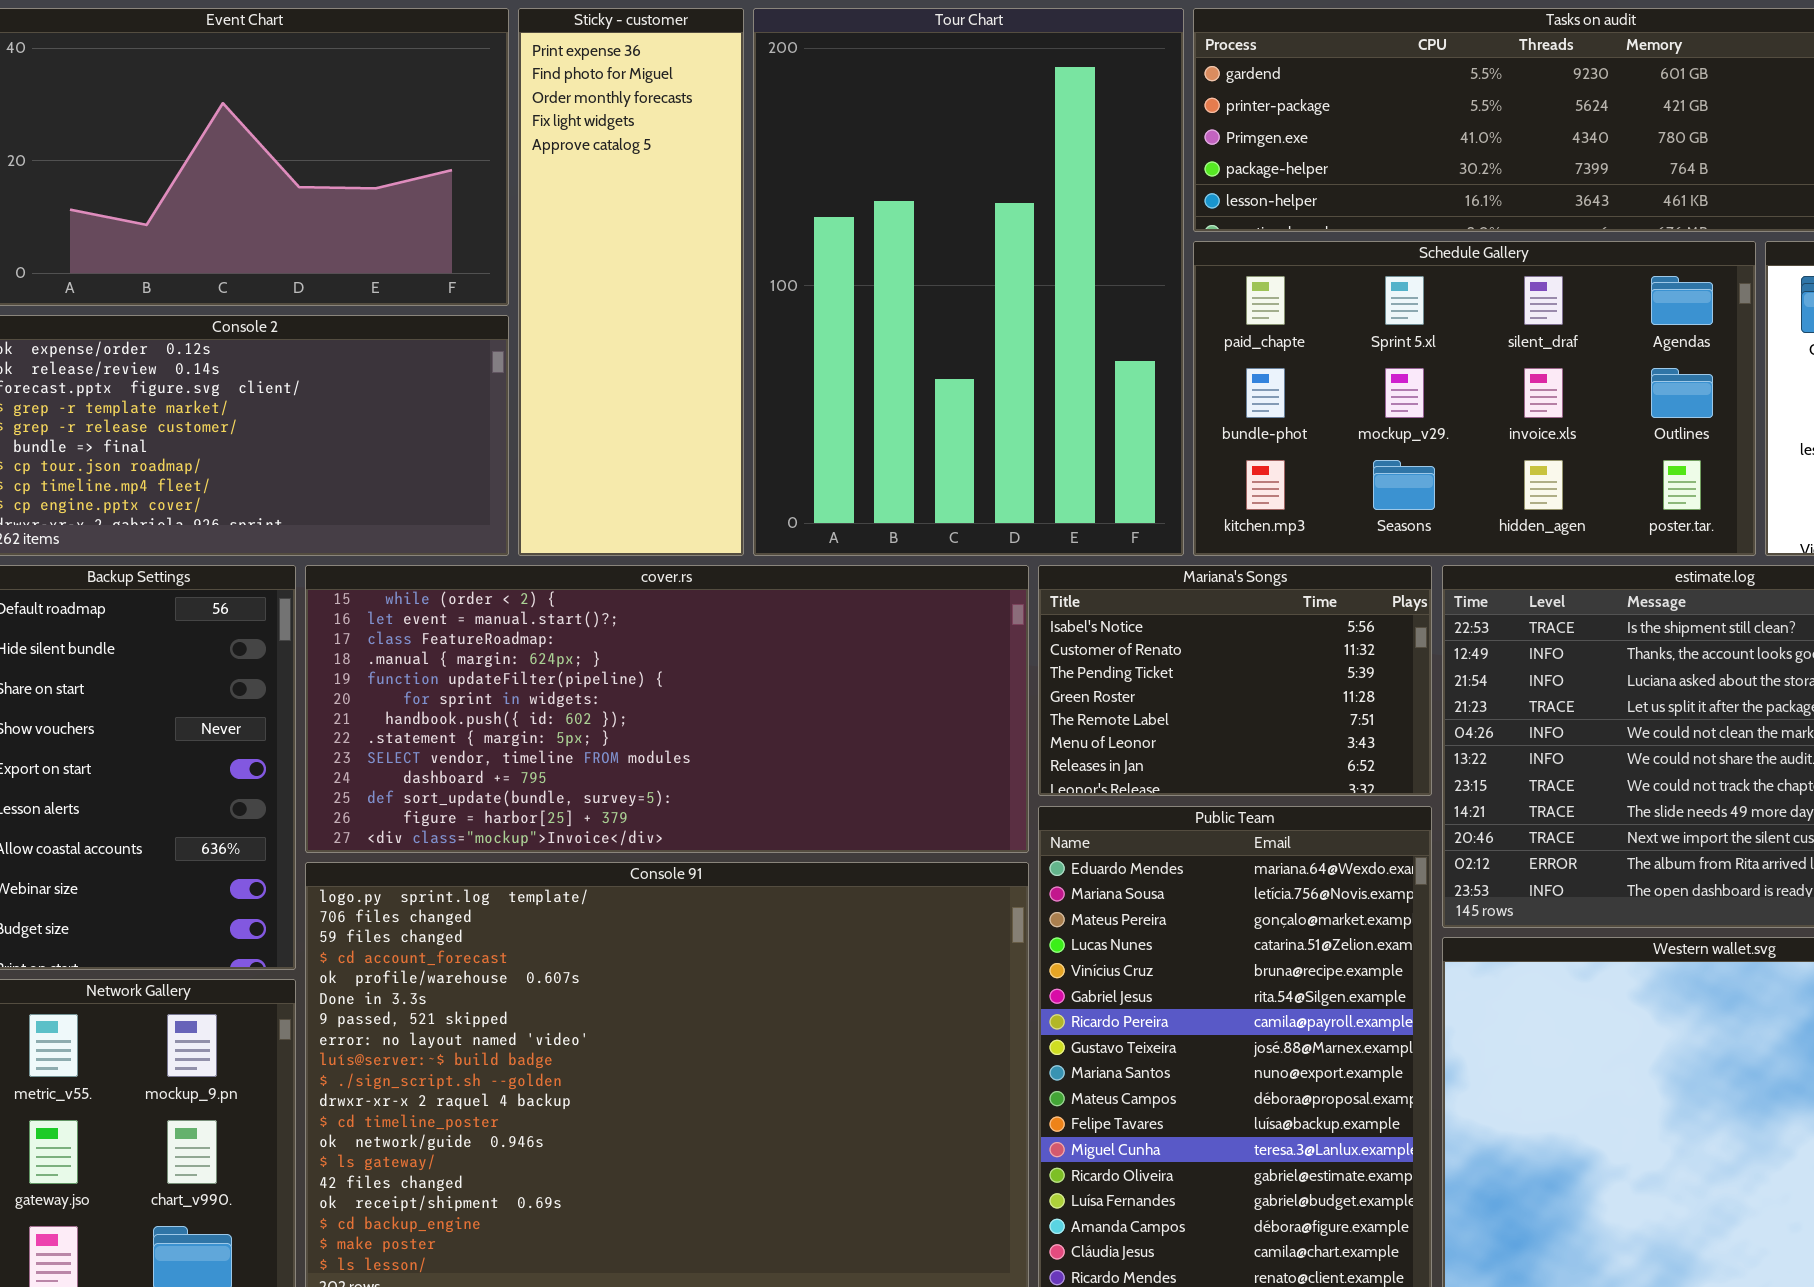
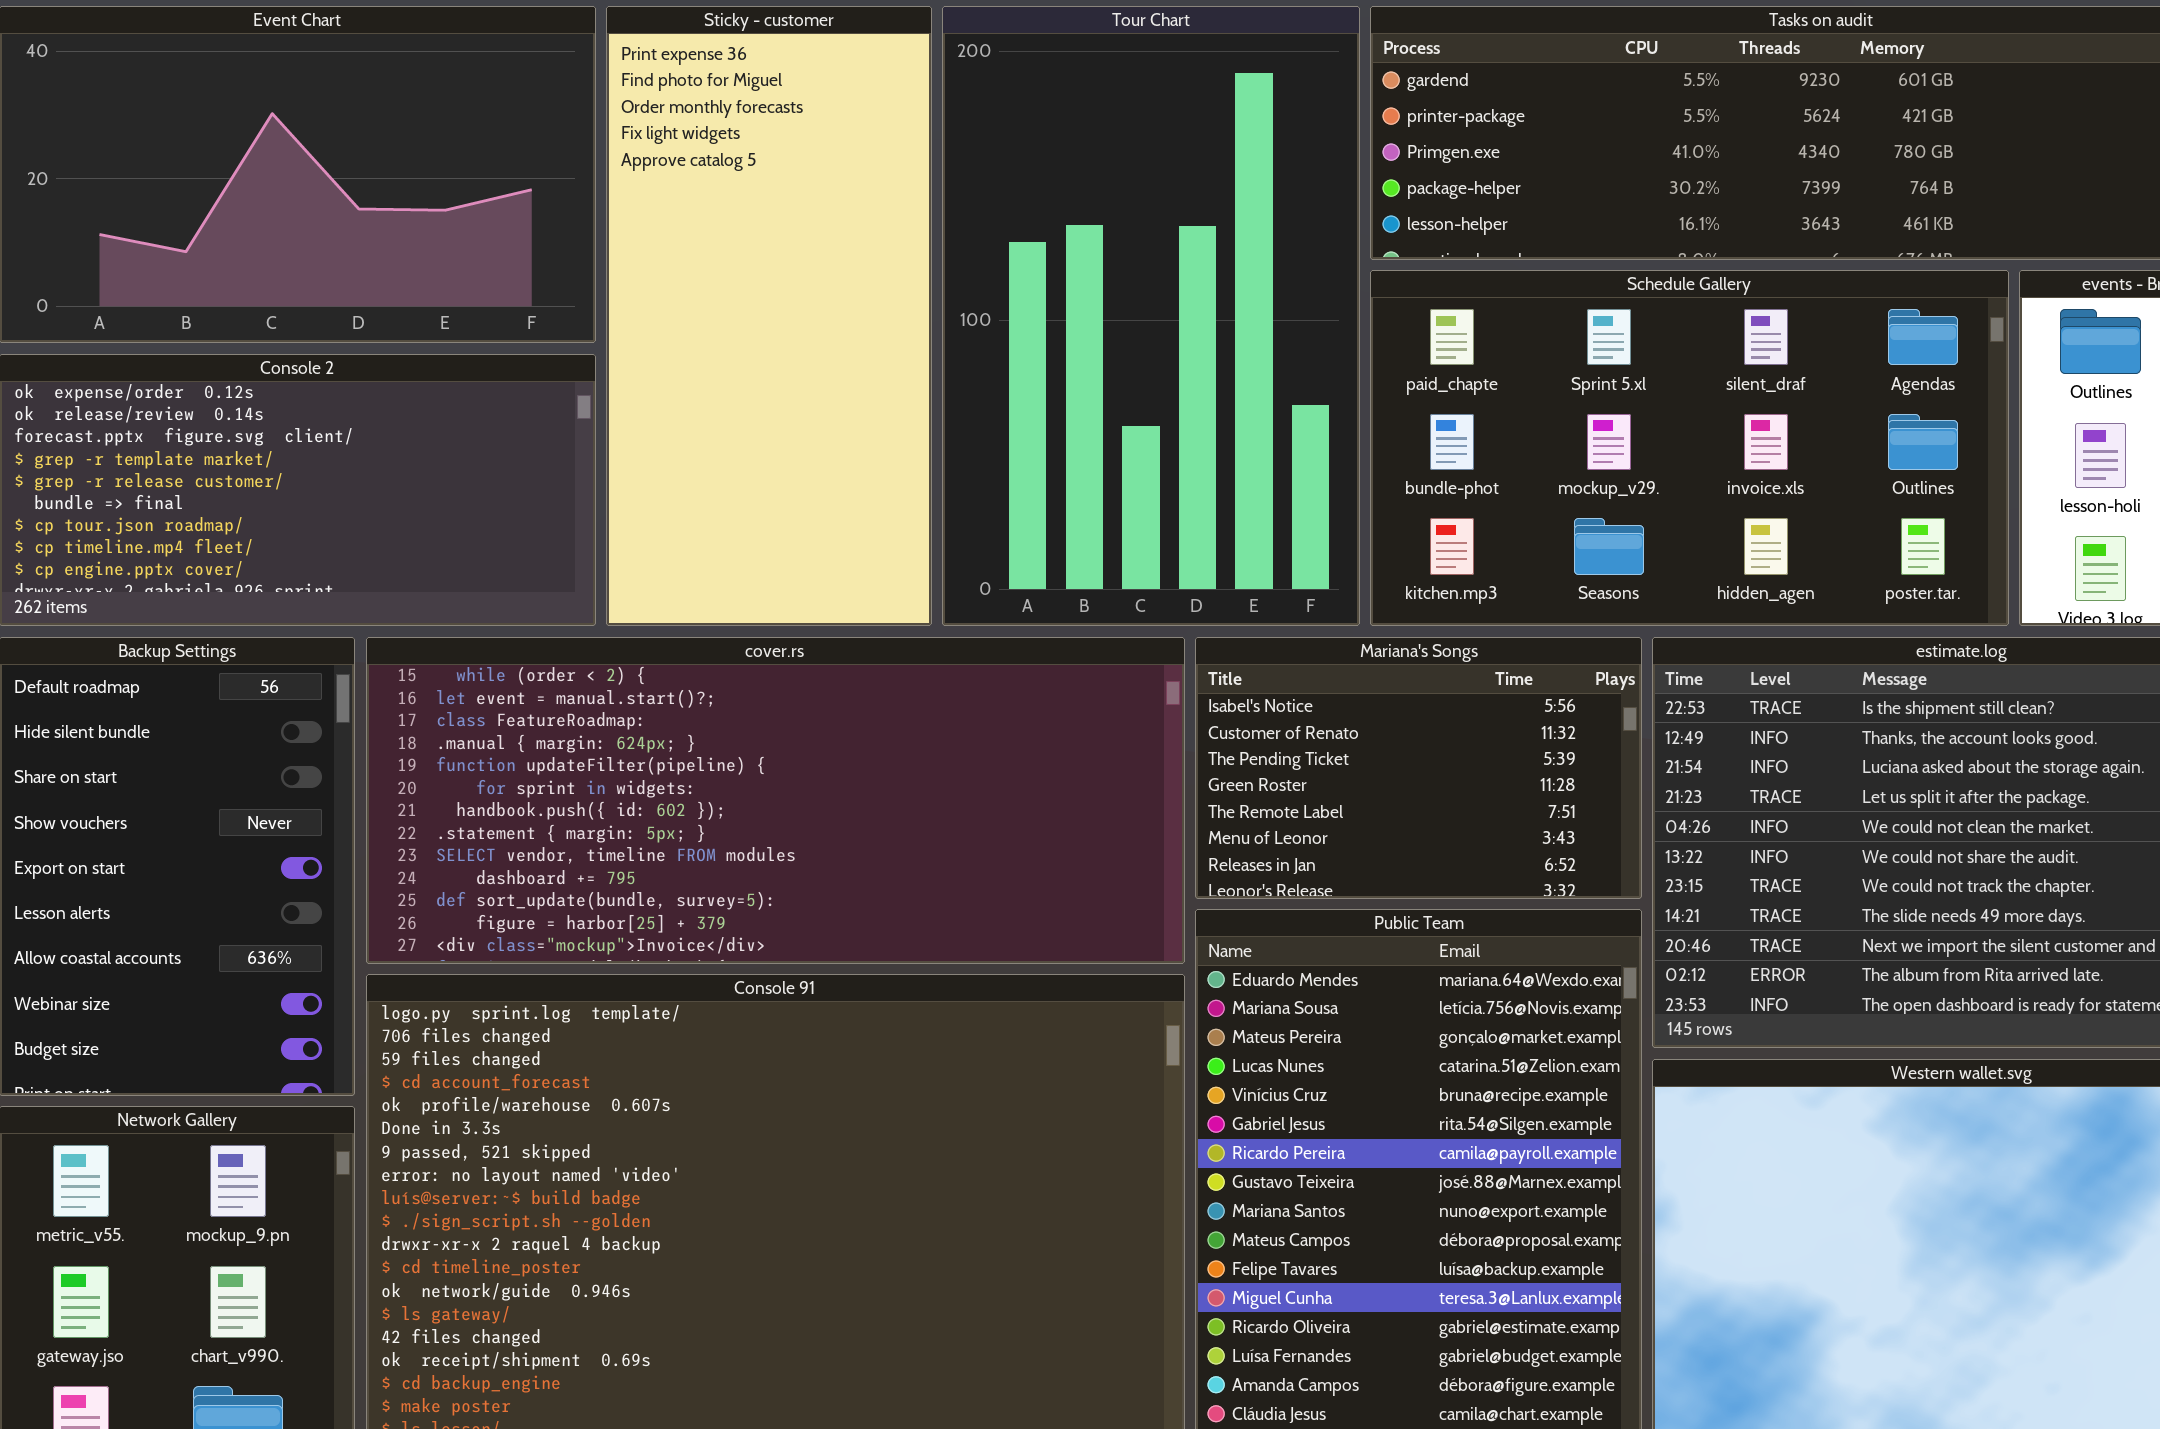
Sticky - customer: [518,8,744,556] -> [606,6,932,626], resized
Tour Chart: [753,8,1184,556] -> [942,6,1360,626], resized

